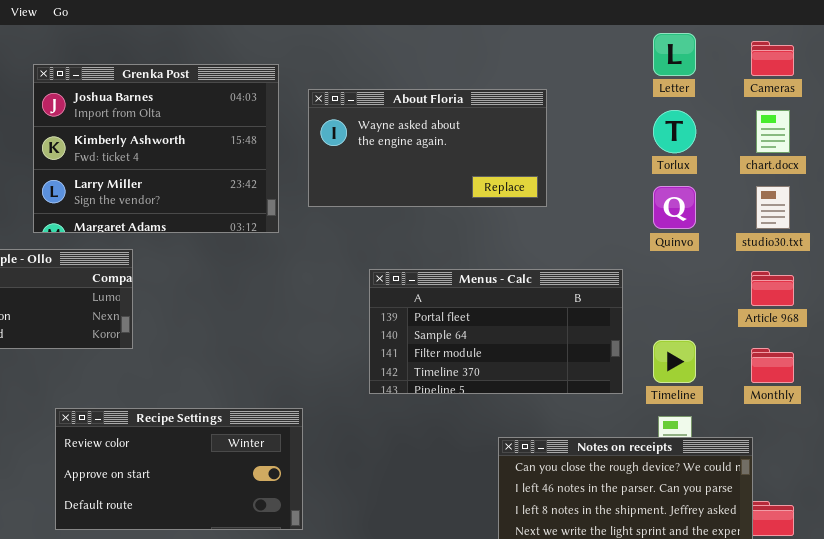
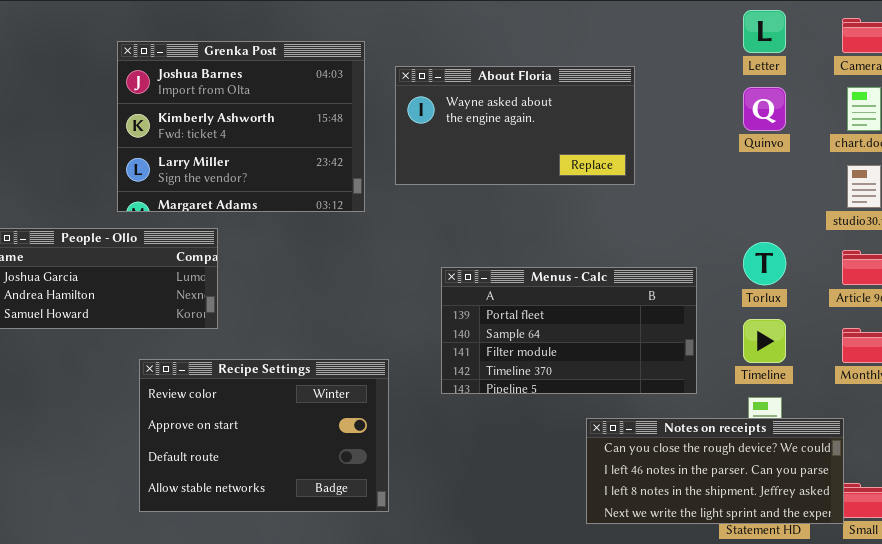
Torlux: [653,110,696,153] -> [743,242,786,285], moved
Quinvo: [653,186,696,229] -> [743,87,786,131], moved
Menus - Calc: [369,269,623,394] -> [441,267,697,394], moved
Recipe Settings: [55,408,303,530] -> [139,359,389,512], resized

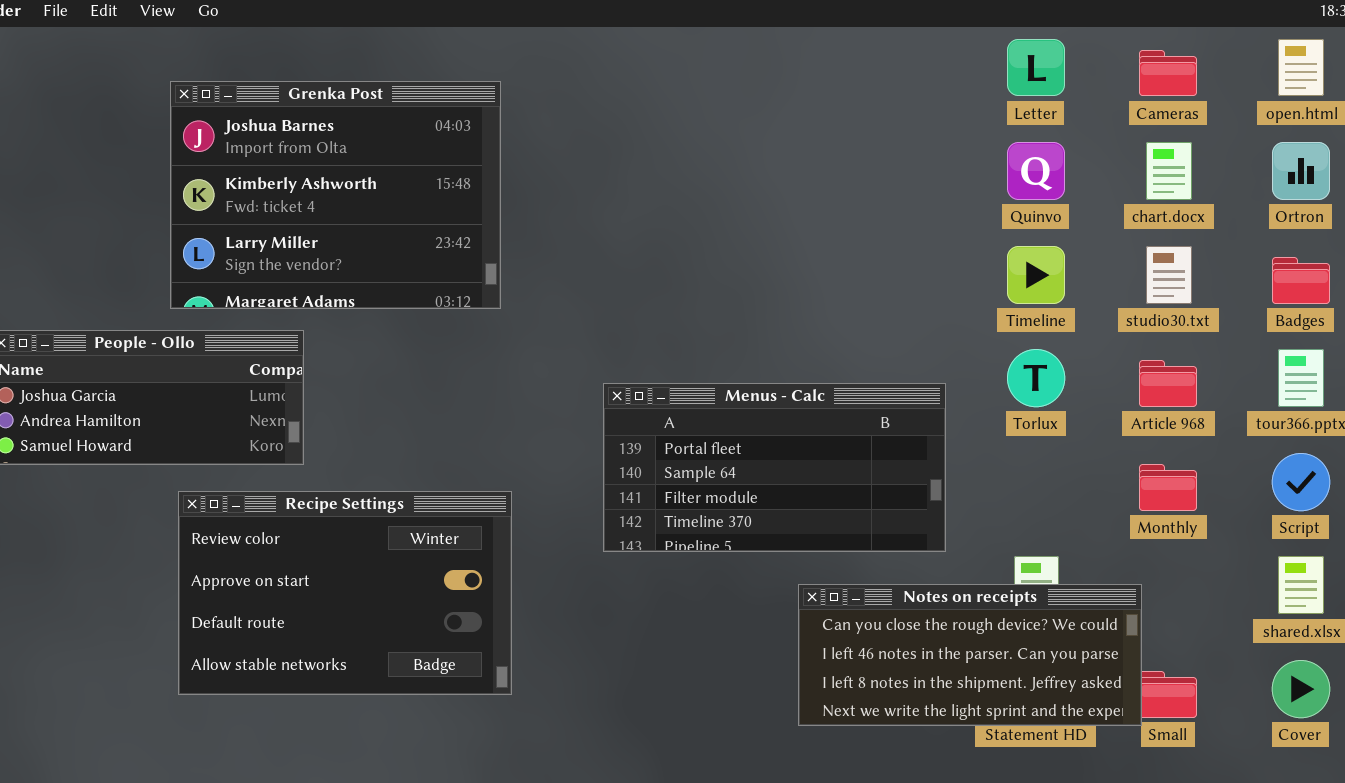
About Floria: [395,66,635,185] -> none, closed
Timeline: [743,319,786,363] -> [1007,246,1065,304], moved
Recipe Settings: [139,359,389,512] -> [178,491,512,695], moved

